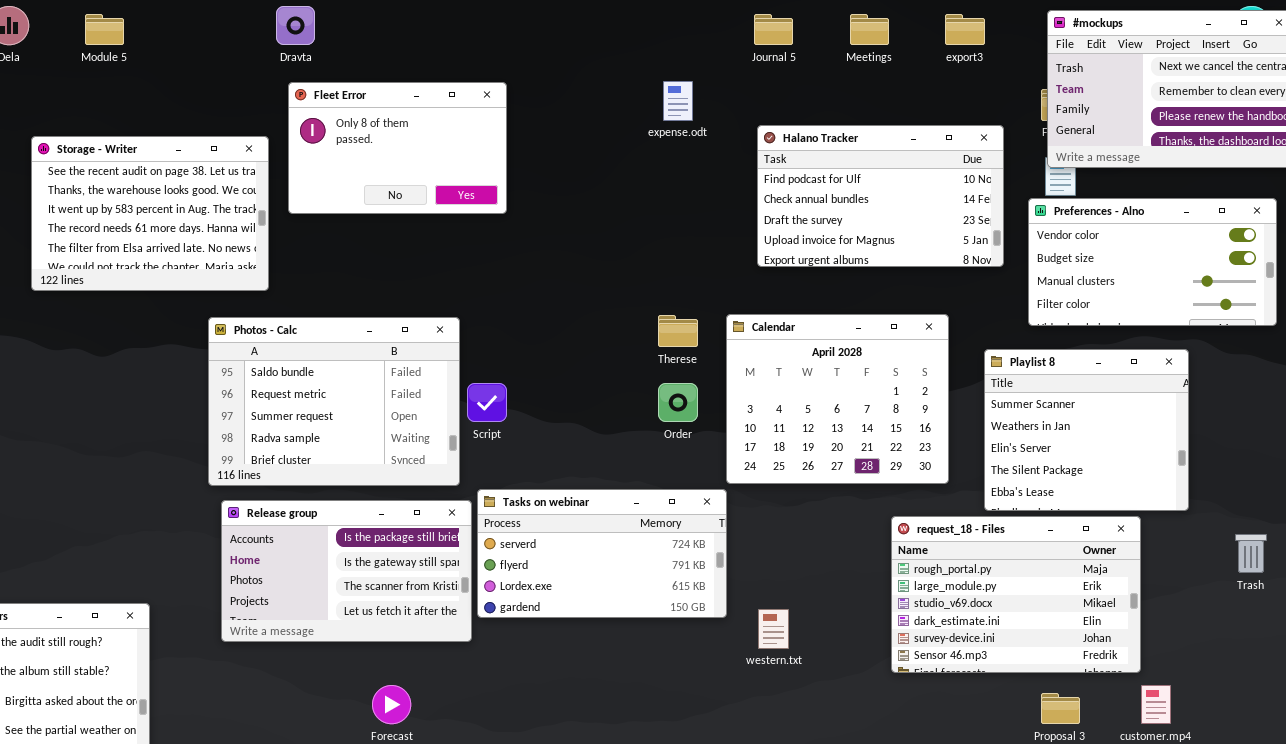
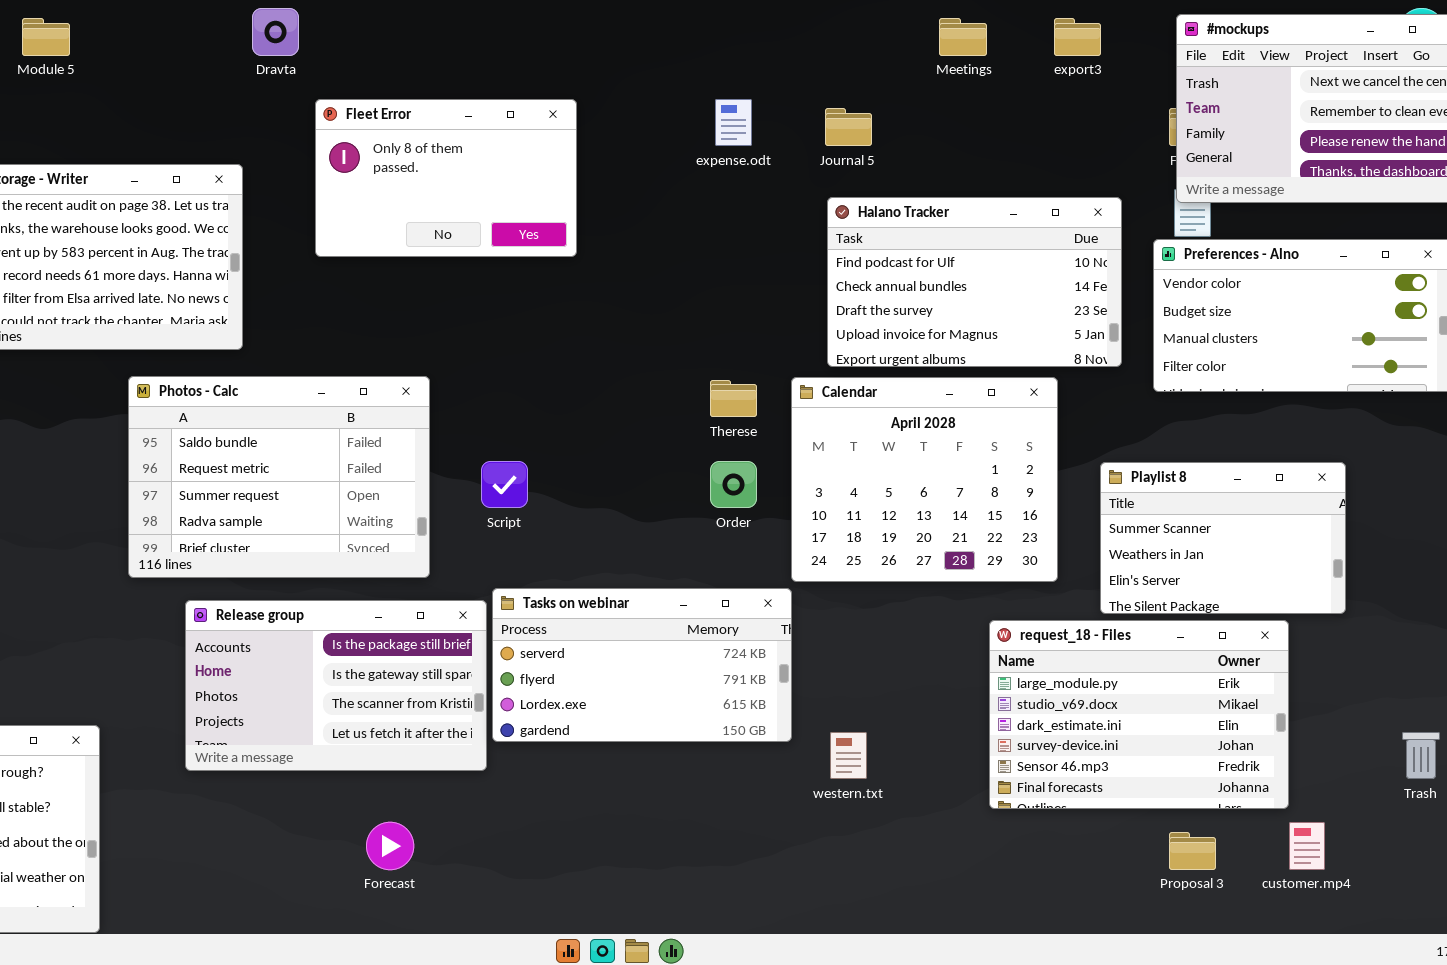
Journal 5: [754,14,793,45] -> [825,108,872,146], moved
Fleet Error: [288,82,507,214] -> [315,99,577,257], moved
Halano Tracker: [757,125,1004,267] -> [827,197,1122,367], moved
Photos - Calc: [208,317,460,486] -> [128,376,430,578], moved
Playlist 8: [984,349,1189,511] -> [1100,462,1346,614], resized
request_18 - Files: [891,516,1141,673] -> [989,620,1289,809], scrolled down 1 row
Trash: [1235,534,1267,573] -> [1402,732,1440,779], moved

